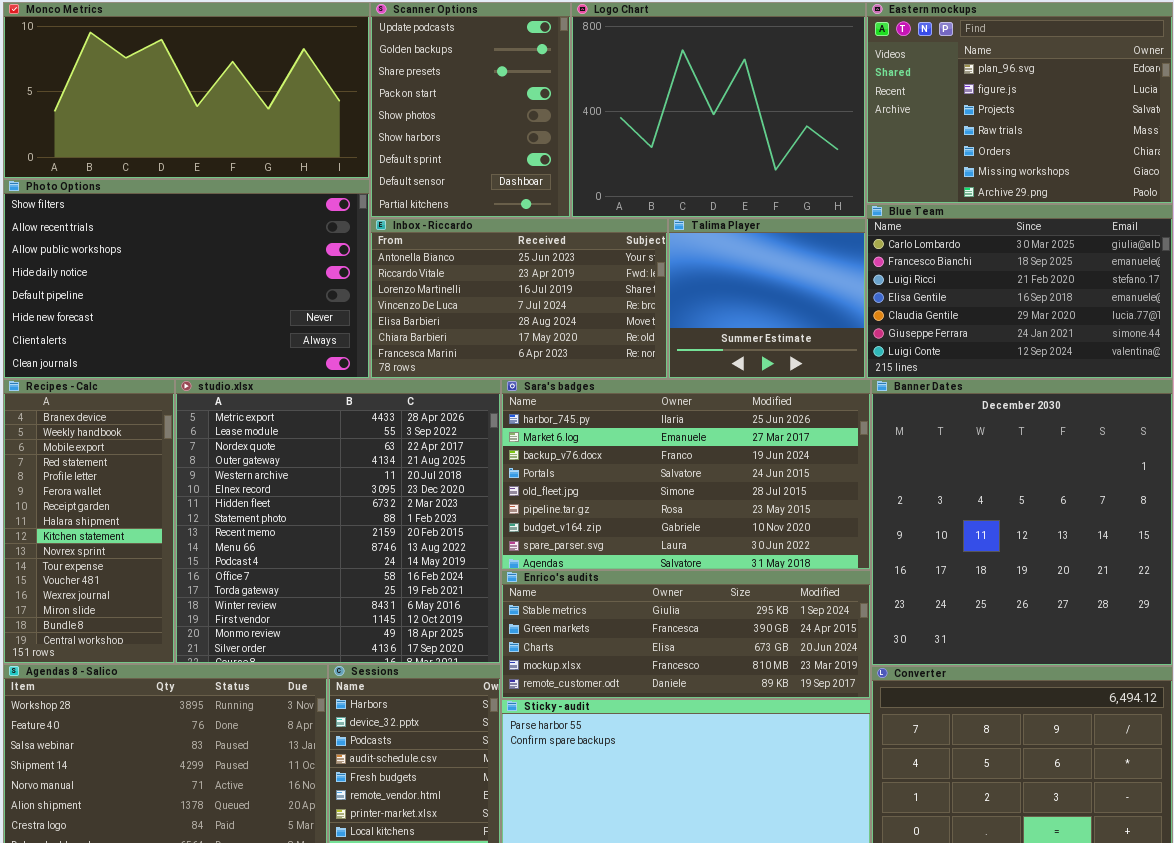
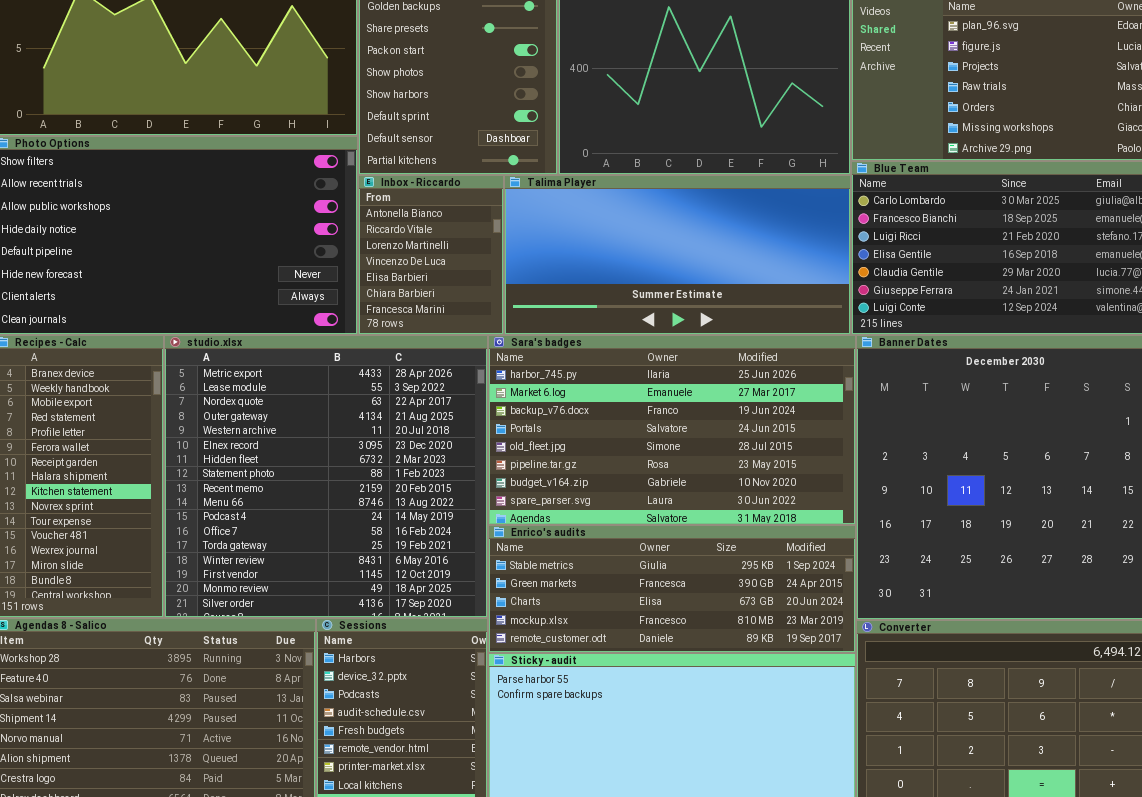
Inbox - Riccardo: [370,218,668,379] -> [358,175,504,335], resized
Talima Player: [668,218,866,379] -> [504,175,851,335], resized

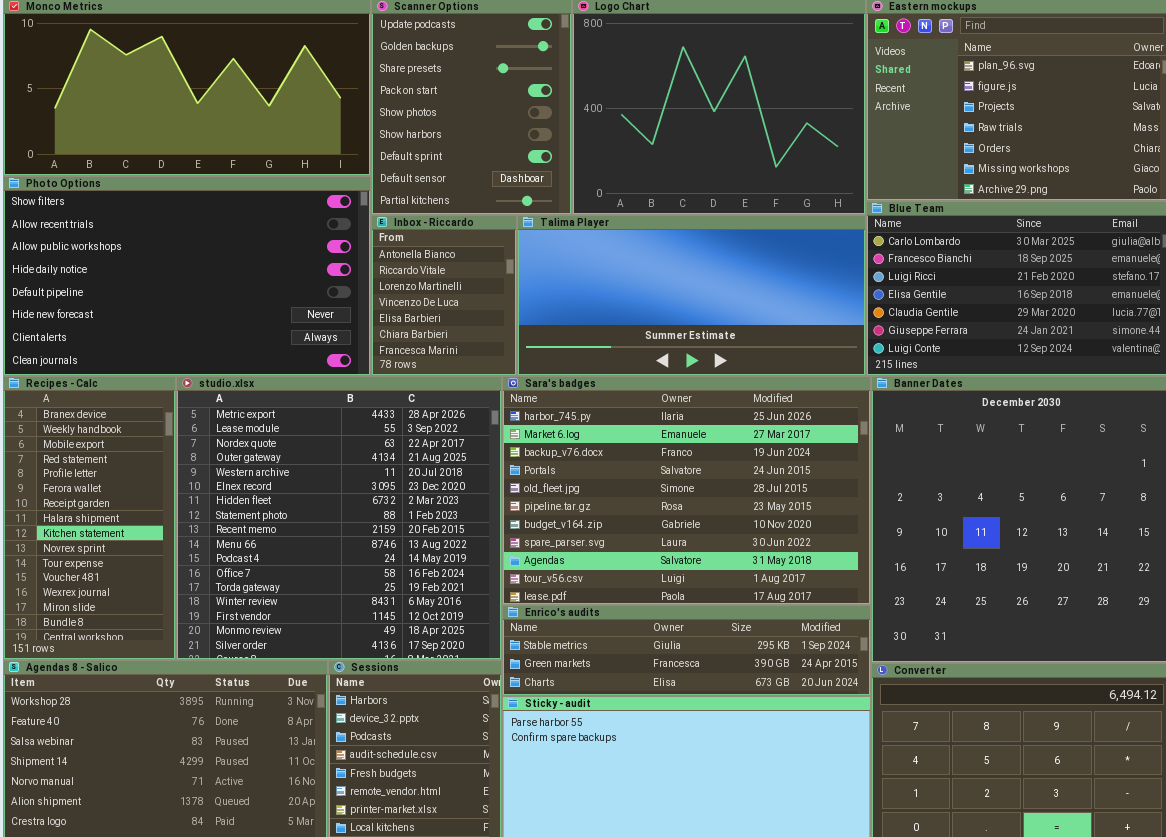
Sara's badges: [488,335,856,525] -> [502,376,871,605], resized
Enrico's audits: [488,525,856,653] -> [502,605,871,696], resized

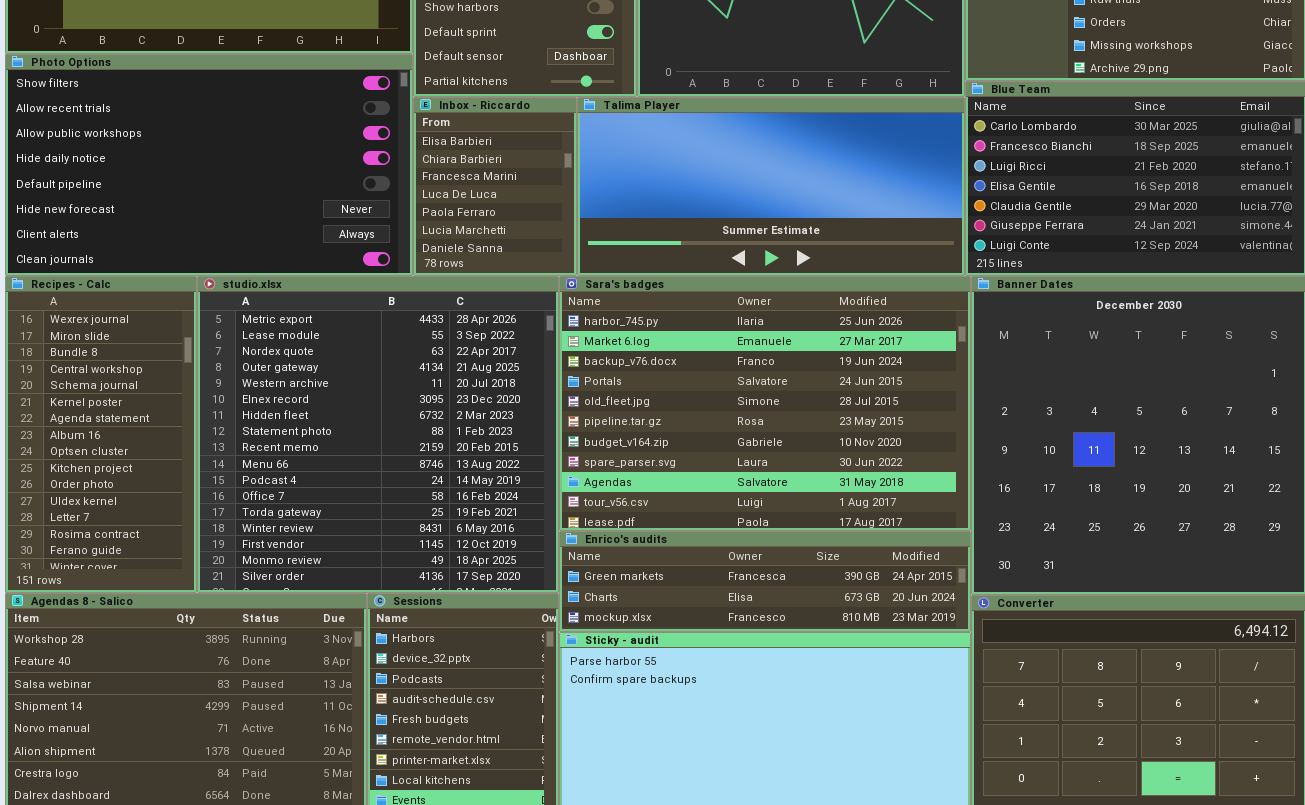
Inbox - Riccardo: [371,215,517,376] -> [413,97,577,276], scrolled down 4 rows
Recipes - Calc: [3,376,176,660] -> [5,276,197,593], scrolled down 12 rows
Enrico's audits: [502,605,871,696] -> [559,531,971,632], scrolled down 1 row

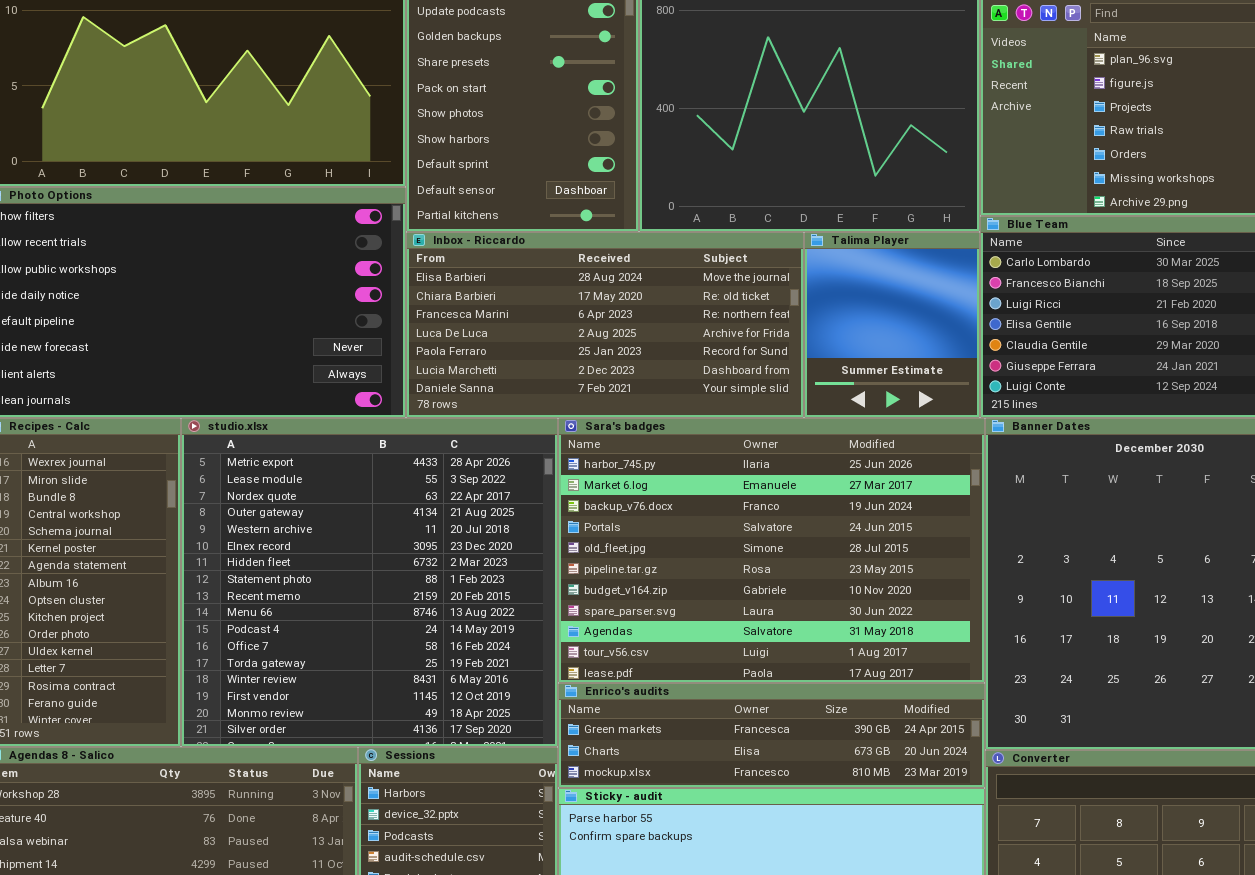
Inbox - Riccardo: [413,97,577,276] -> [406,232,804,418], resized
Talima Player: [577,97,965,276] -> [804,232,980,418], resized

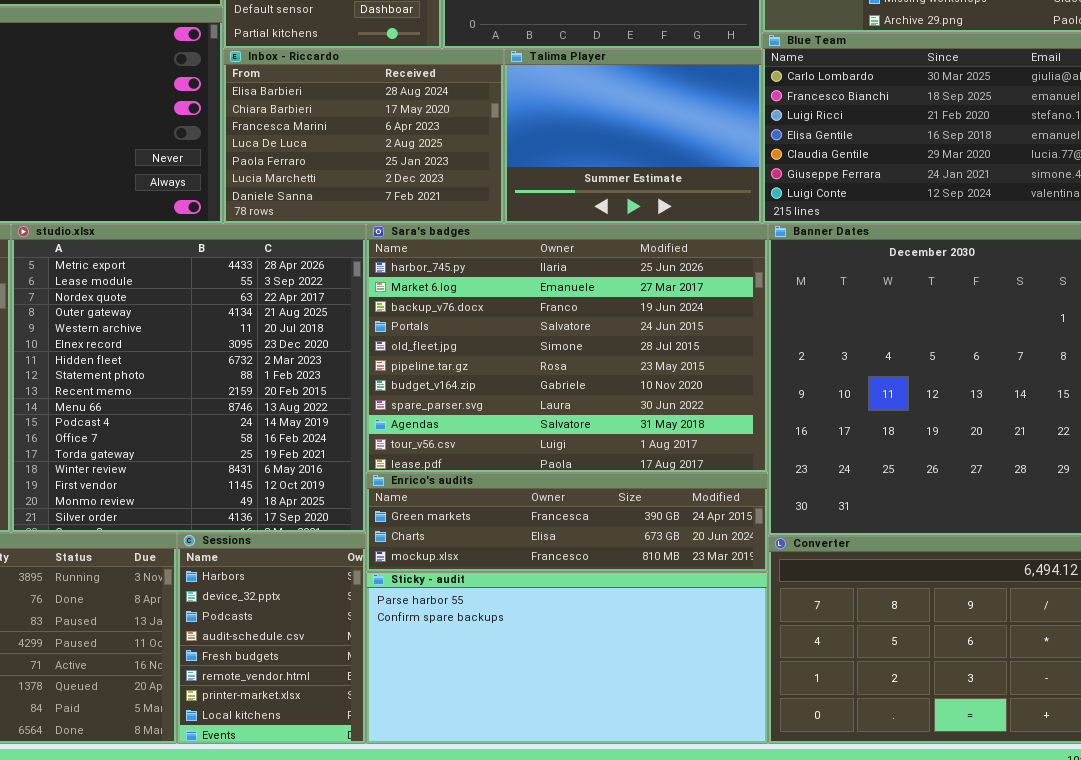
Inbox - Riccardo: [406,232,804,418] -> [223,49,504,224], resized
Talima Player: [804,232,980,418] -> [504,49,762,224], resized

